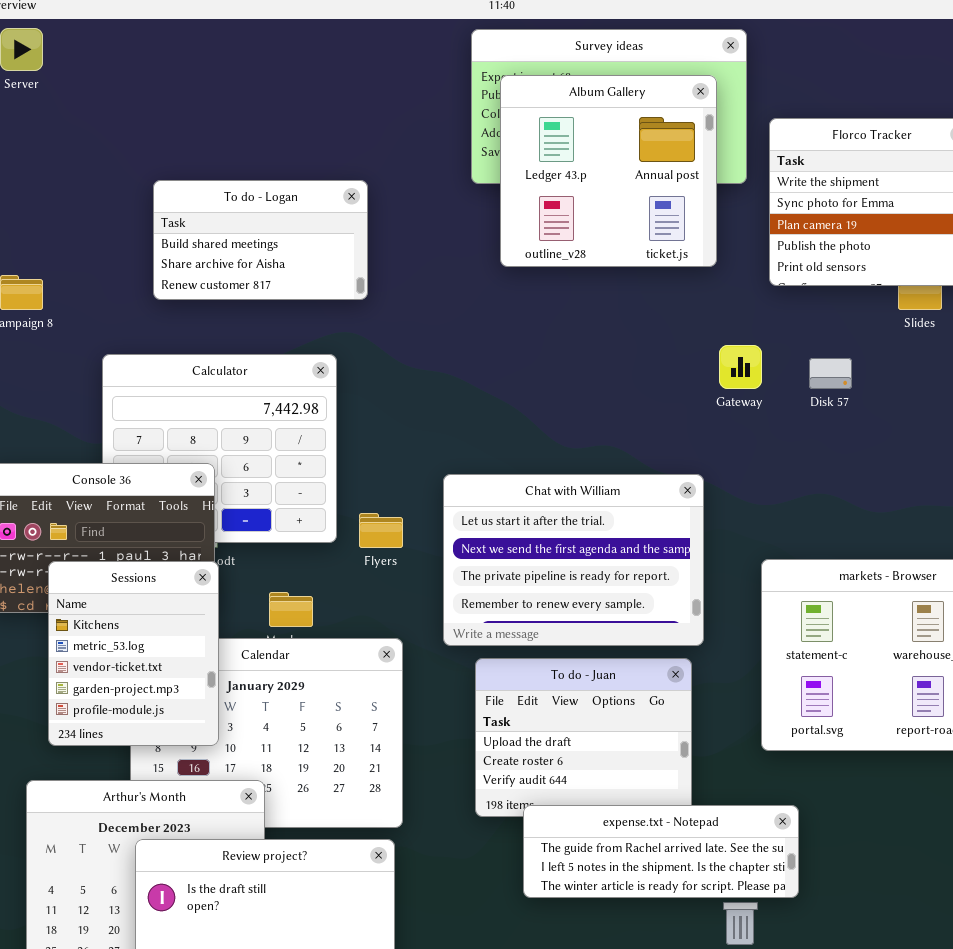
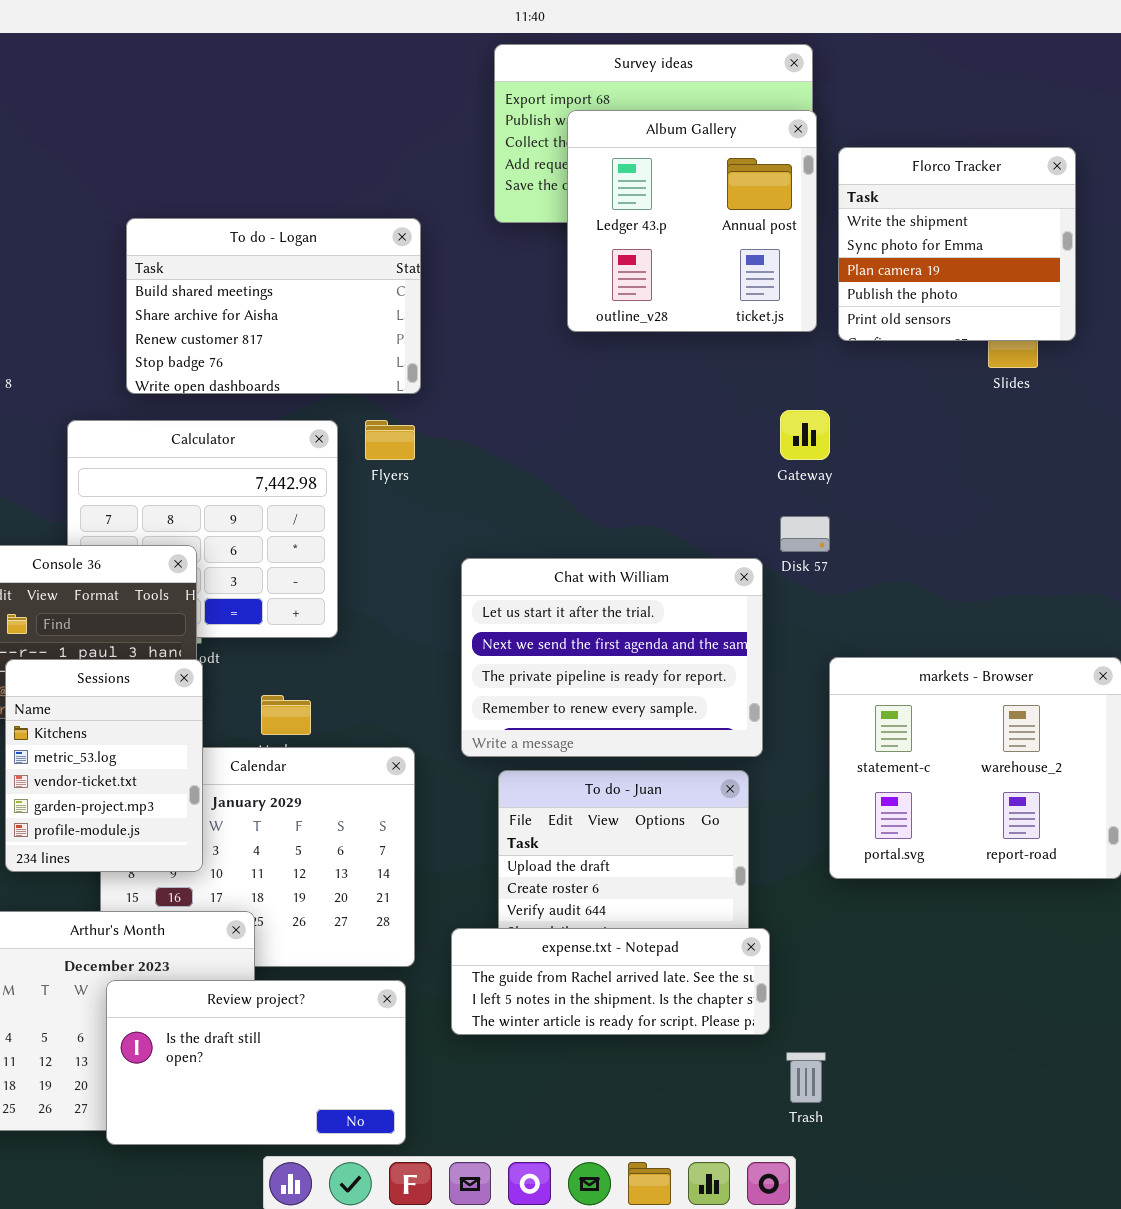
Album Gallery: [500,75,717,267] -> [567,110,817,332], moved
To do - Logan: [153,180,368,300] -> [126,218,421,394], resized
Disk 57: [809,358,852,389] -> [780,516,830,552], moved
Flyers: [359,513,403,548] -> [365,420,415,460], moved
expense.txt - Notepad: [523,805,799,898] -> [451,928,770,1035], moved

